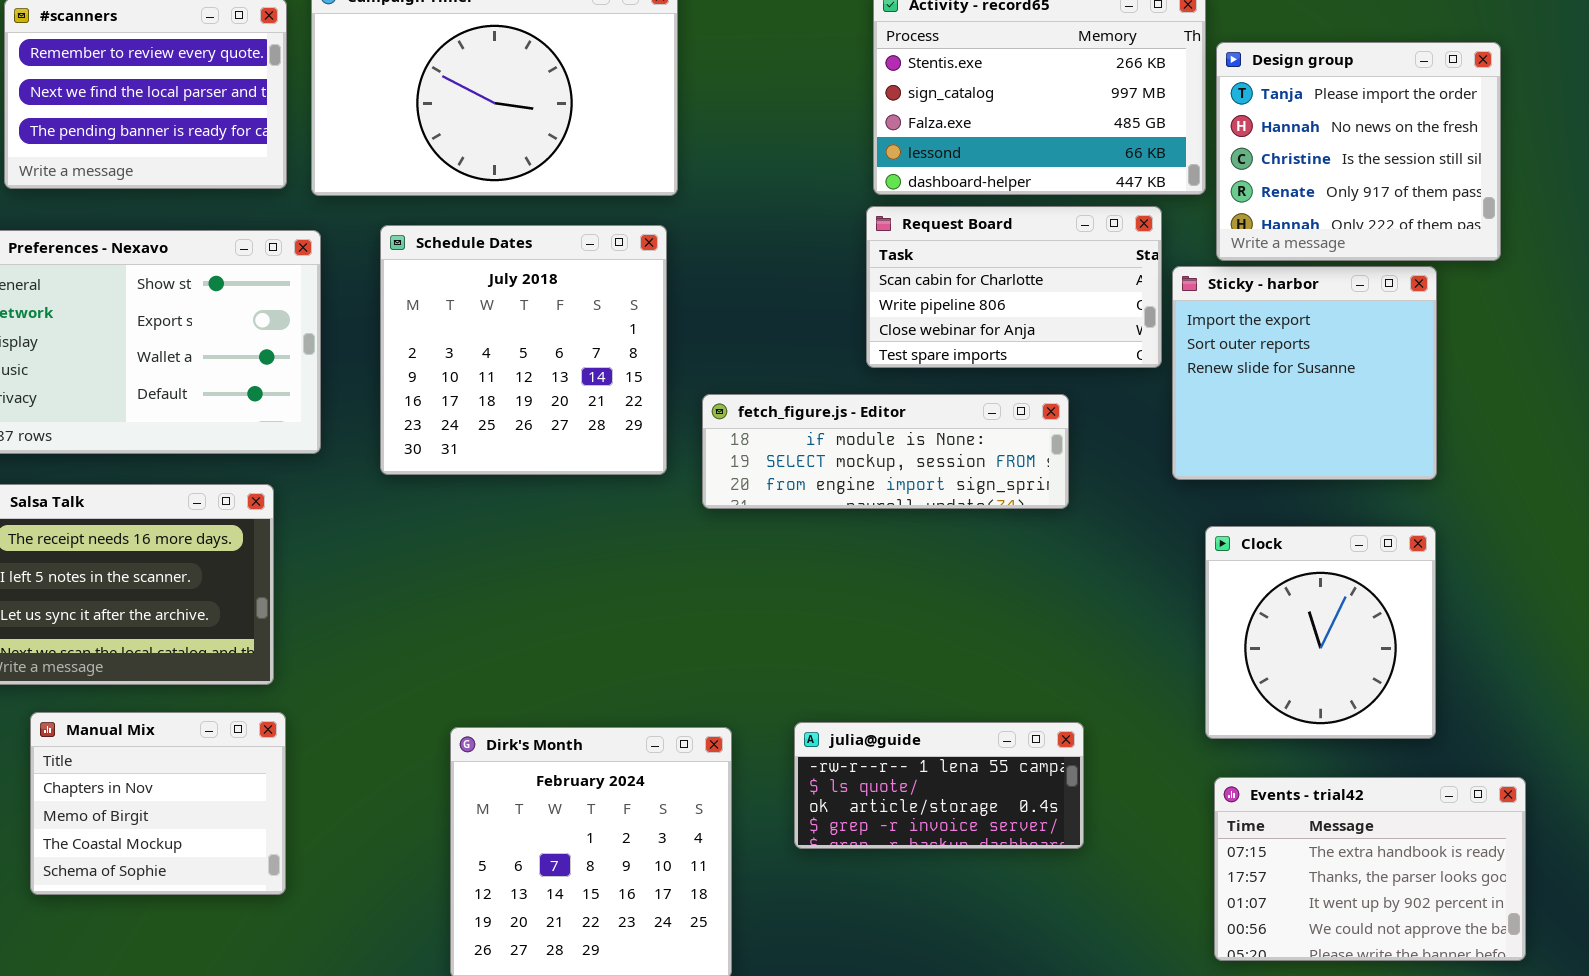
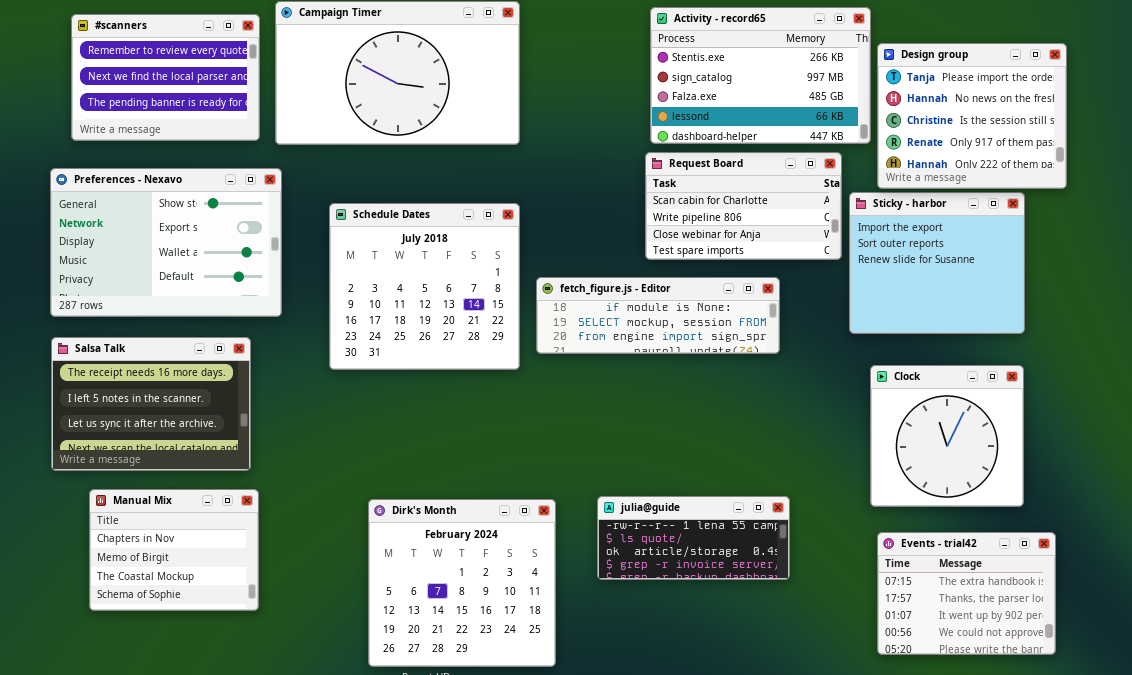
Schedule Dates: [380,225,667,475] -> [329,203,520,370], moved
Events - trial42: [1214,777,1526,961] -> [877,532,1056,655], resized

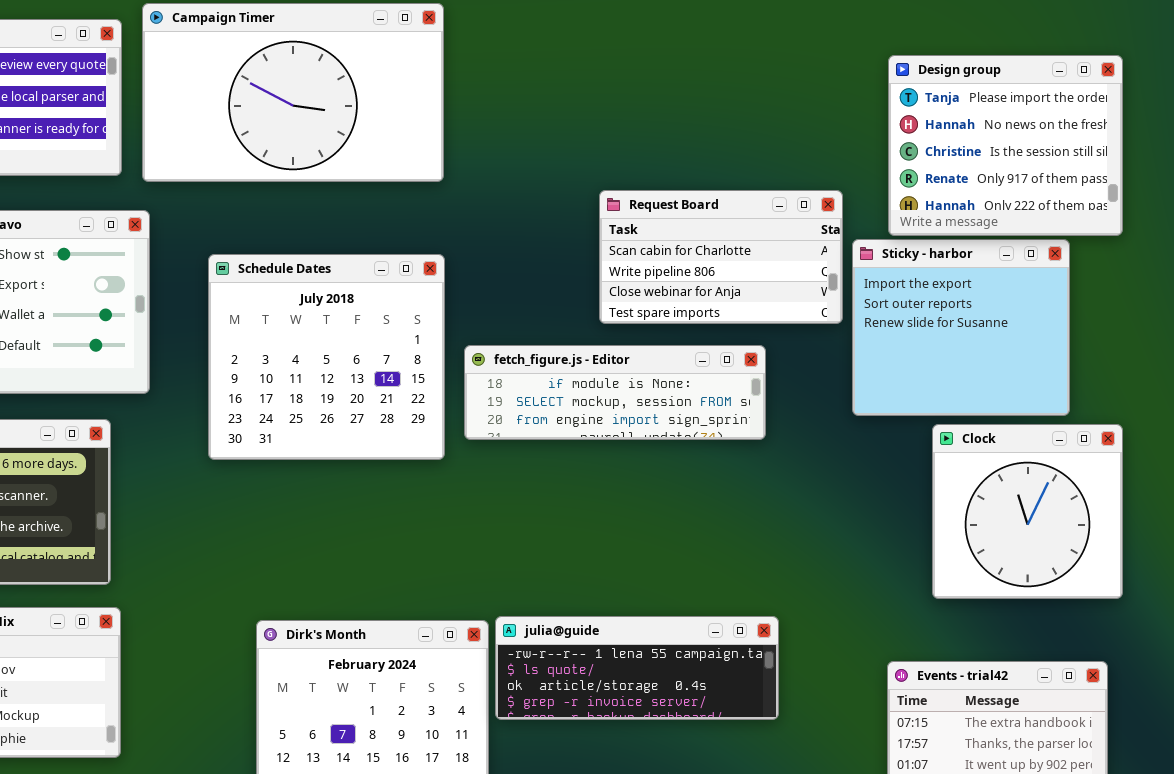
Activity - record65: [650,7,871,144] -> none, closed
Clock: [870,365,1024,507] -> [932,424,1123,599], moved
julia@guide: [597,496,790,580] -> [495,616,779,720], resized

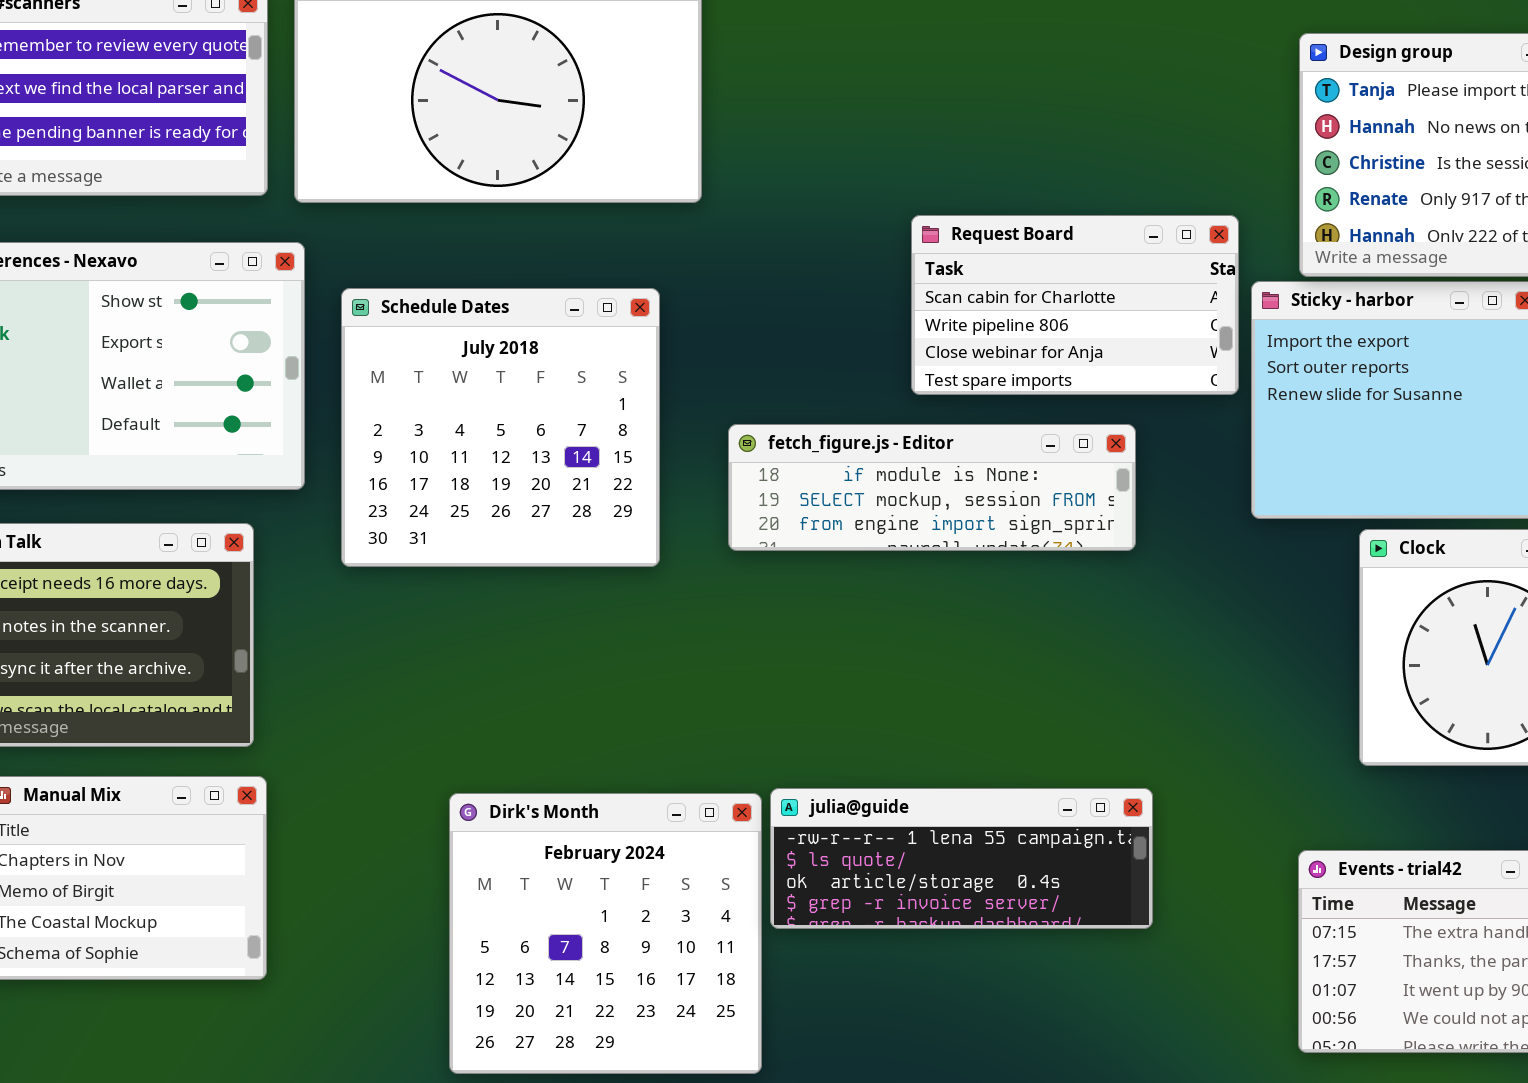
Schedule Dates: [208,254,445,460] -> [341,288,660,567], moved

